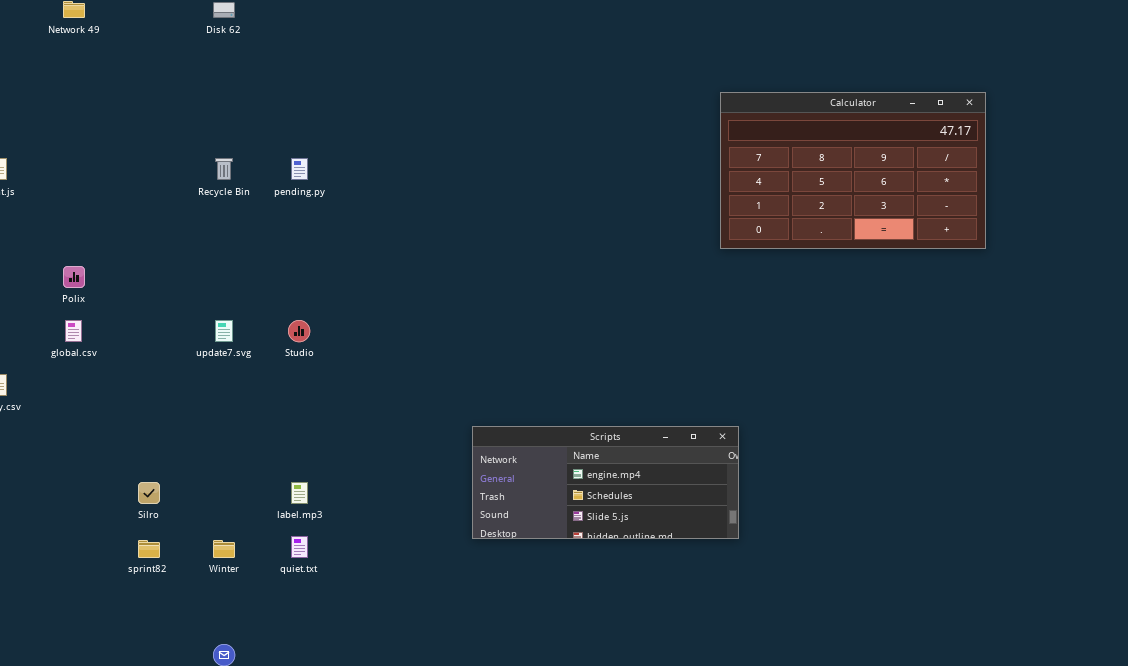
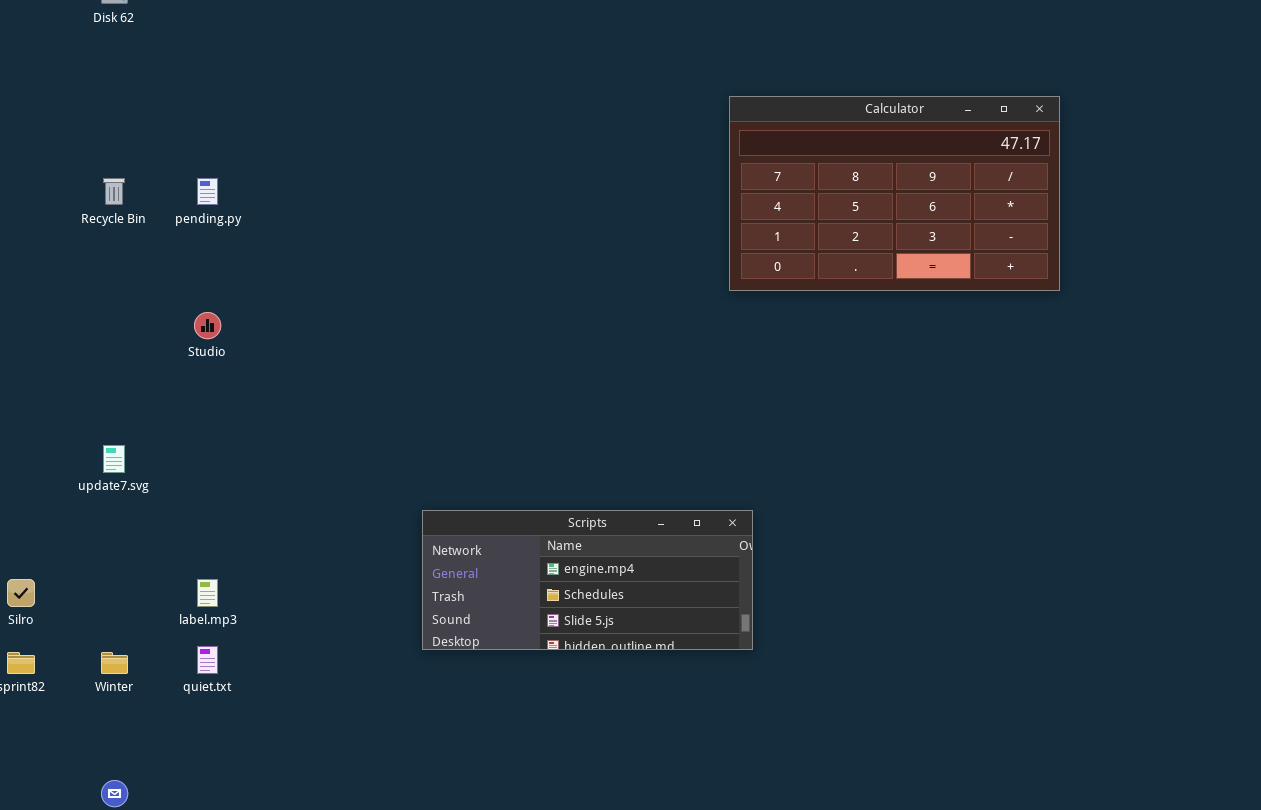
update7.svg: [215,320,233,342] -> [103,445,125,473], moved
Studio: [288,320,310,342] -> [194,312,221,339], moved

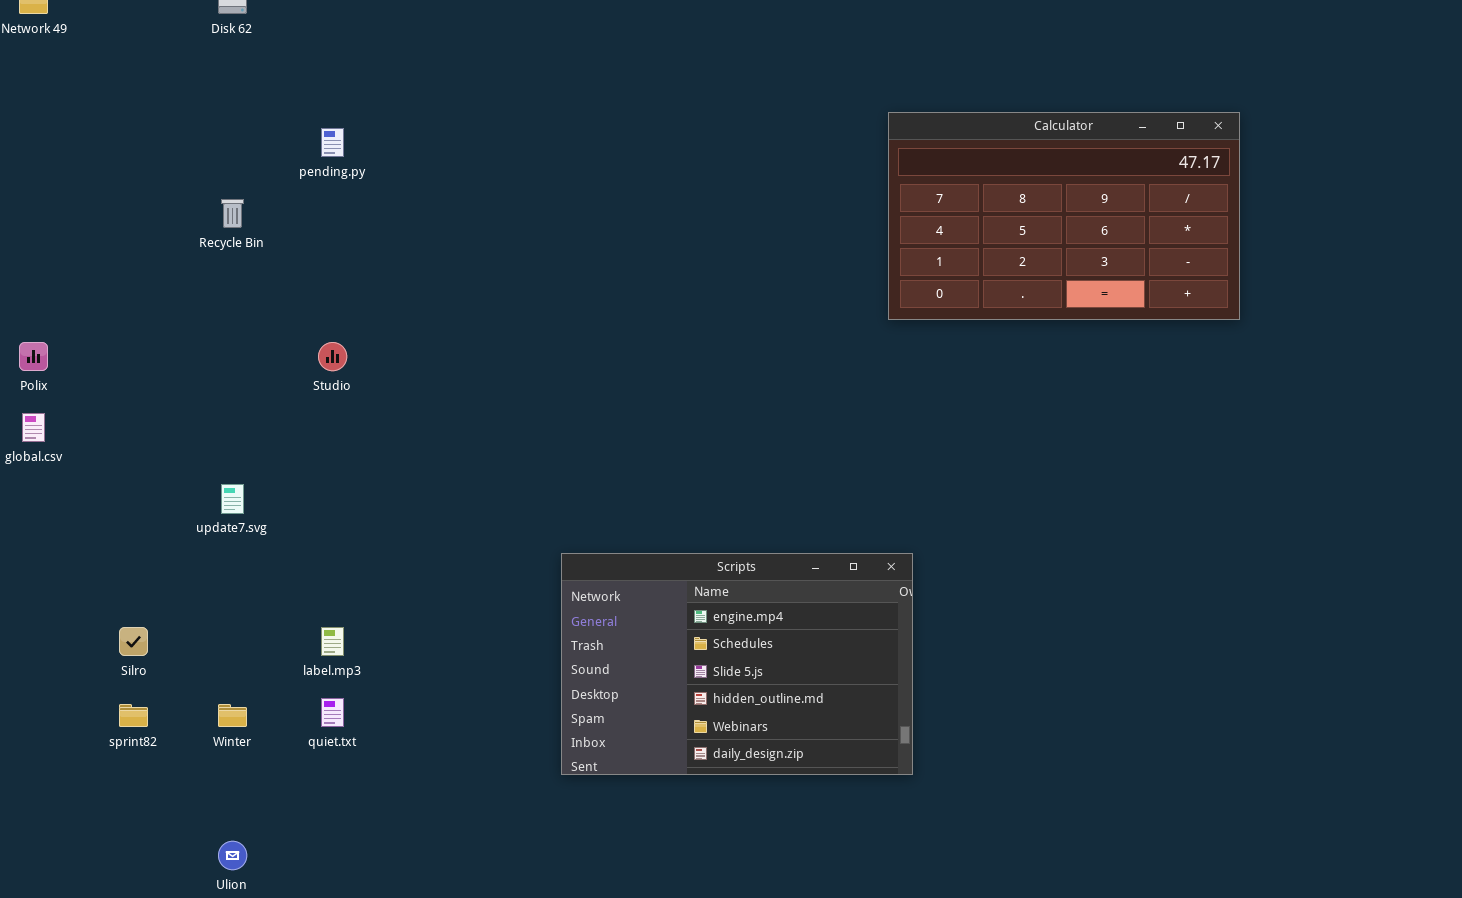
pending.py: [197,178,218,205] -> [321,128,344,157], moved
Scripts: [422,510,753,650] -> [561,553,913,775], resized

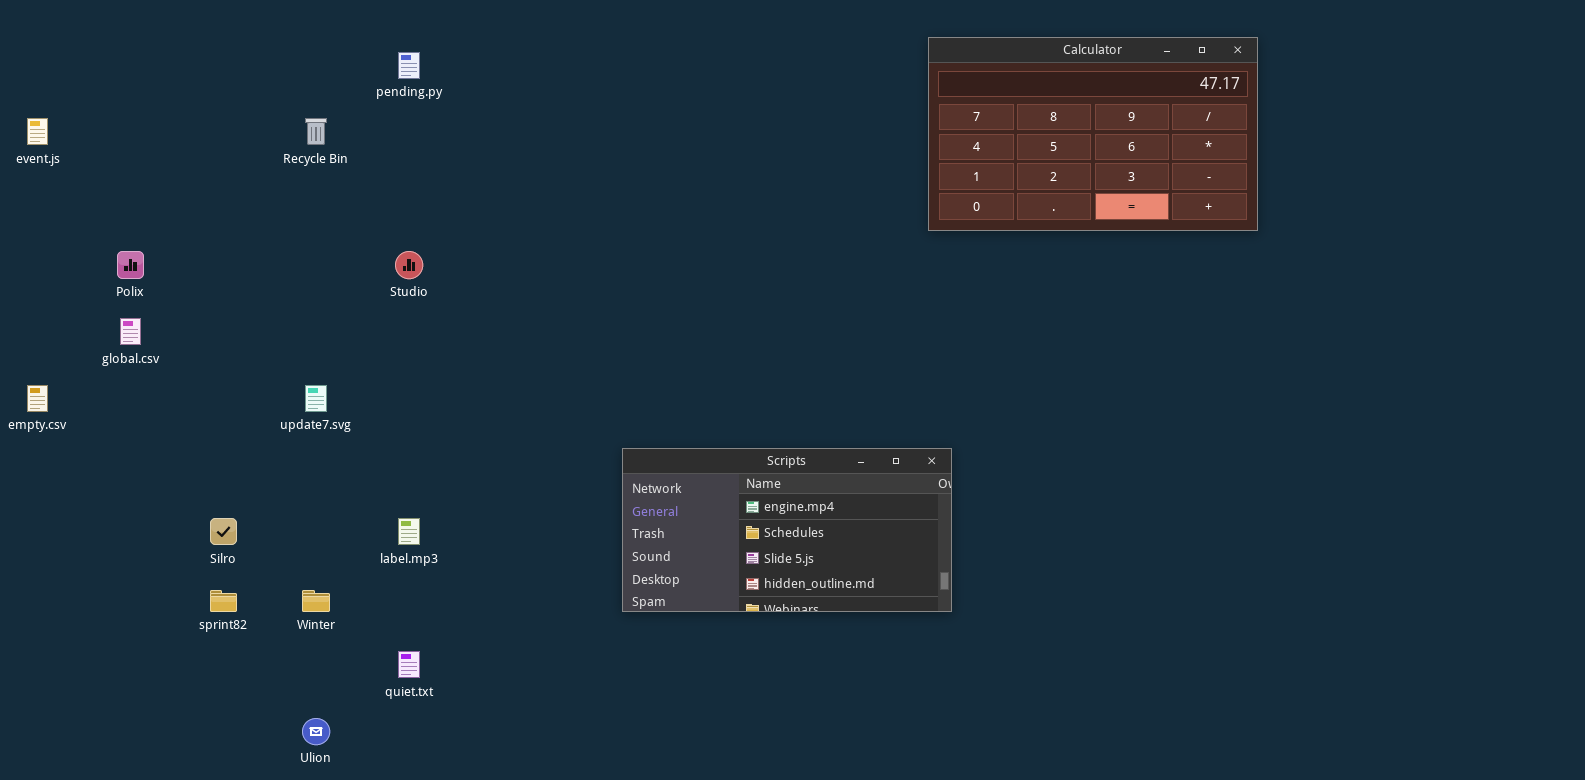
Scripts: [561,553,913,775] -> [622,448,952,612], resized
quiet.txt: [321,698,344,727] -> [398,651,420,678], moved

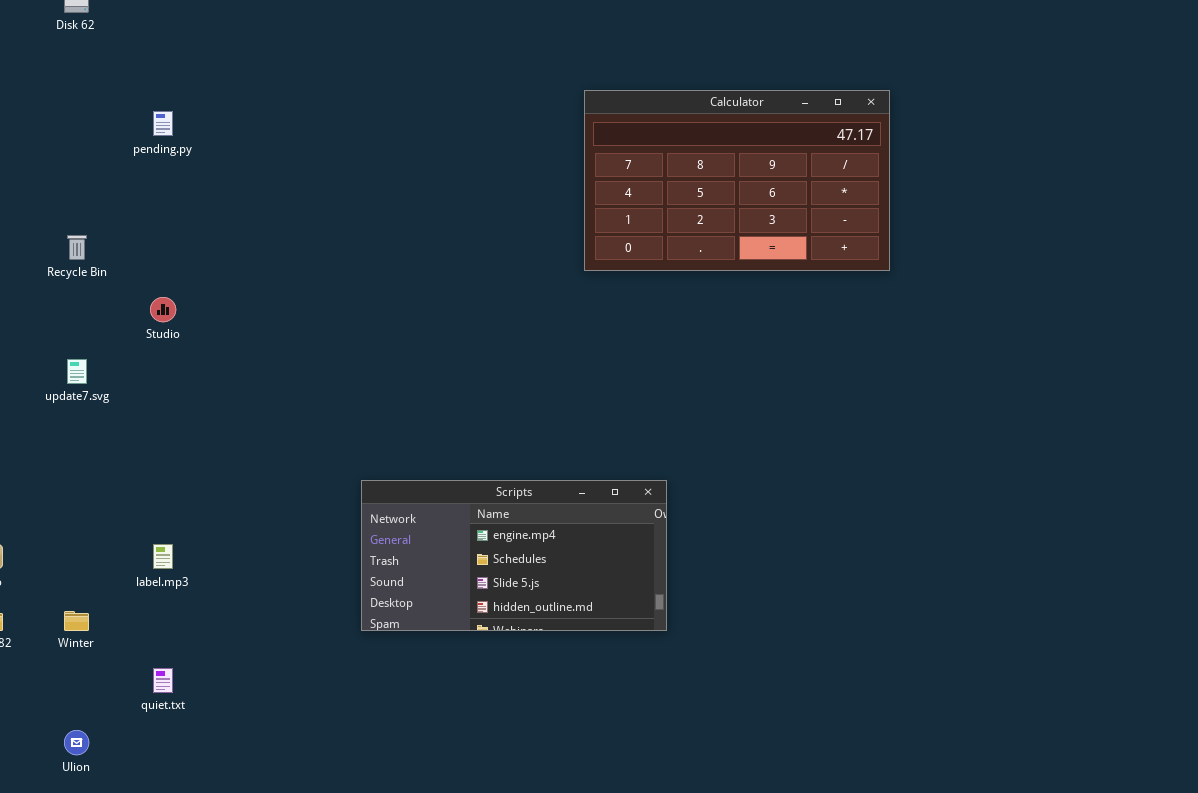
Calculator: [928,37,1258,231] -> [584,90,890,271], moved
Recycle Bin: [305,118,327,145] -> [67,235,87,260], moved
update7.svg: [305,385,327,412] -> [67,359,87,384], moved

